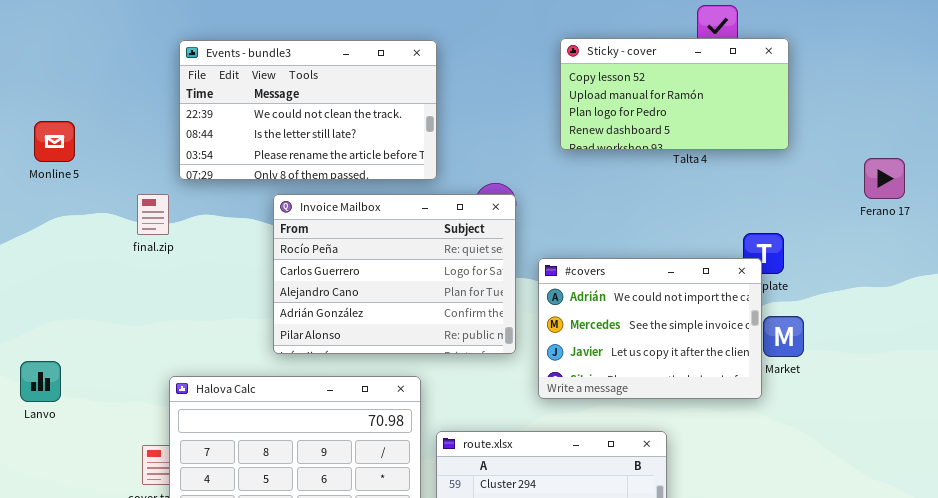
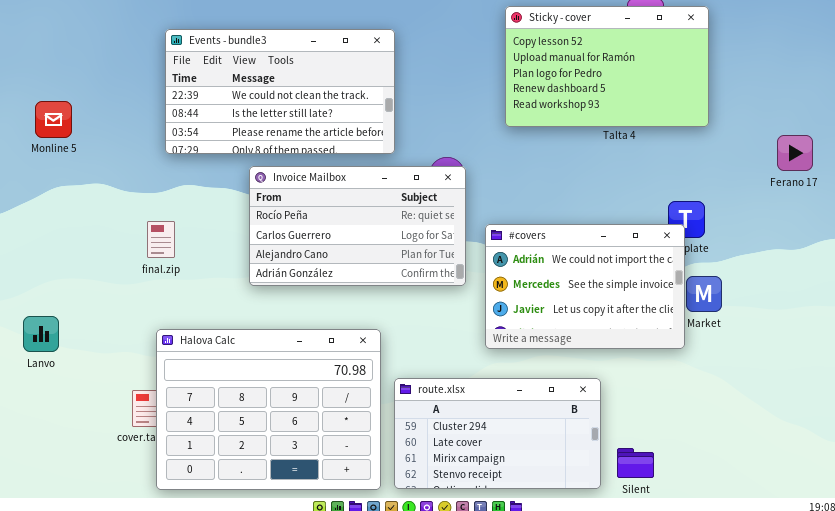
Sticky - cover: [560,38,789,150] -> [505,6,709,127], resized
final.zip: [137,194,169,235] -> [147,221,175,258], moved
Invoice Mailbox: [273,194,516,354] -> [249,166,466,286], resized

